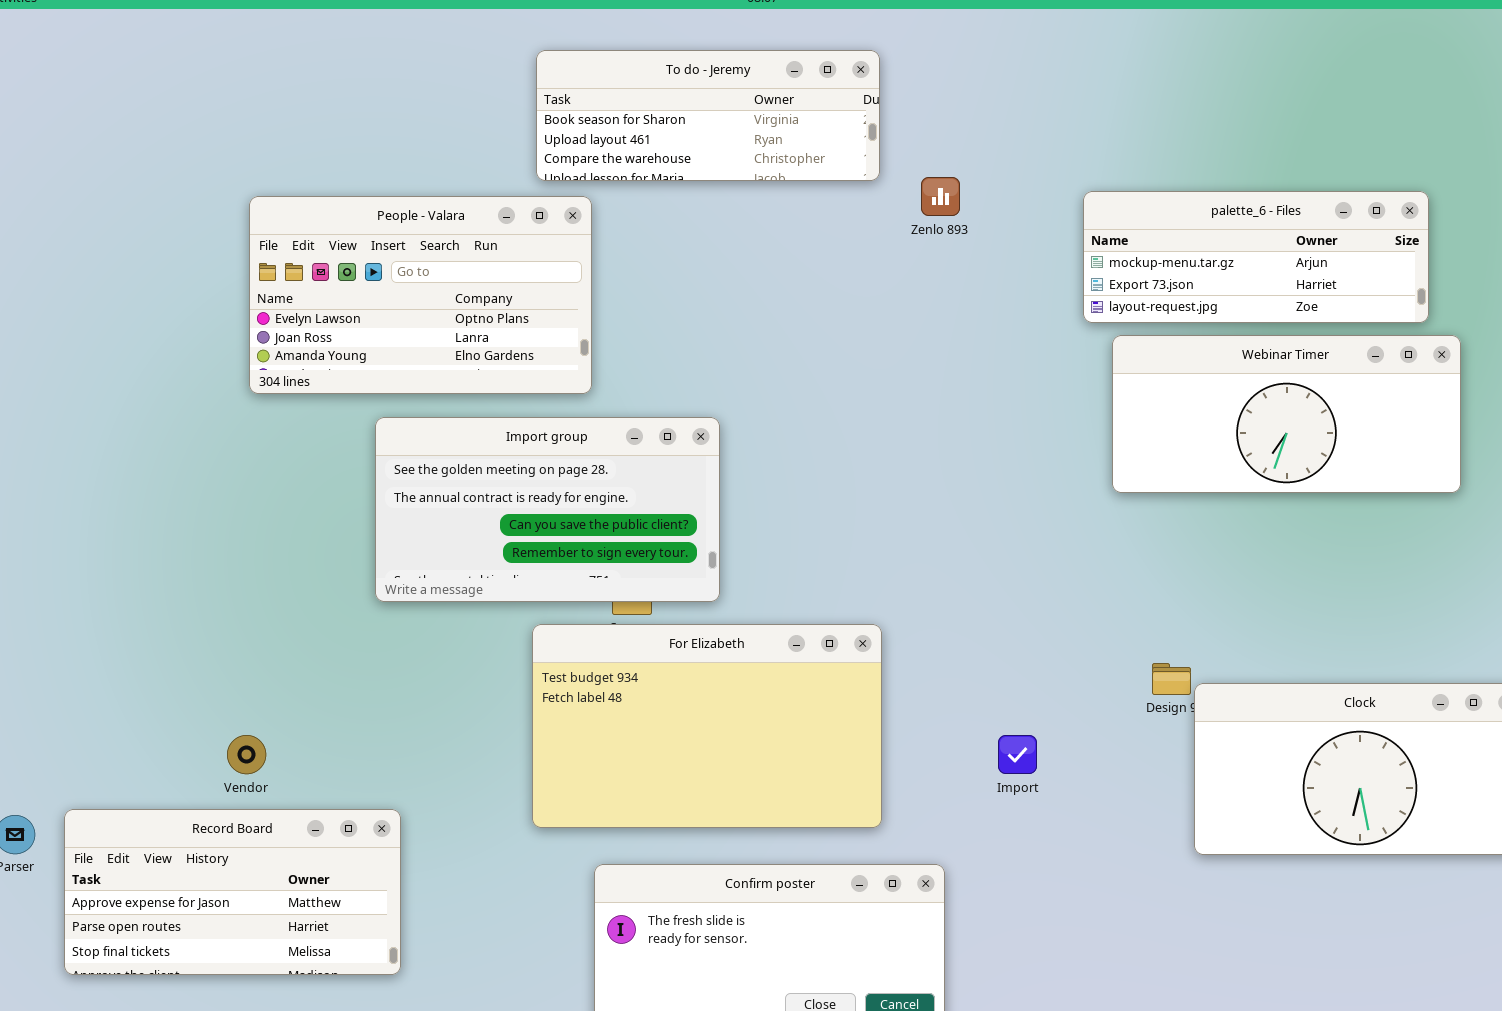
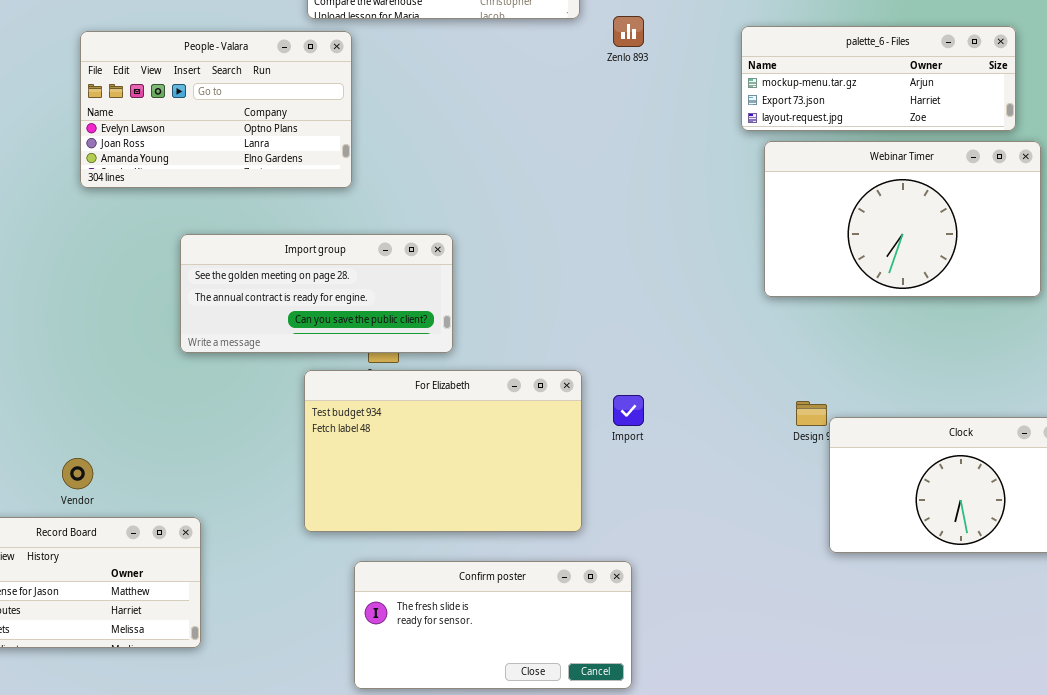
Webinar Timer: [1112,335,1461,493] -> [764,141,1041,297], resized
Import group: [375,417,720,602] -> [180,234,453,353], resized
Import: [998,735,1037,774] -> [613,395,644,426], moved

